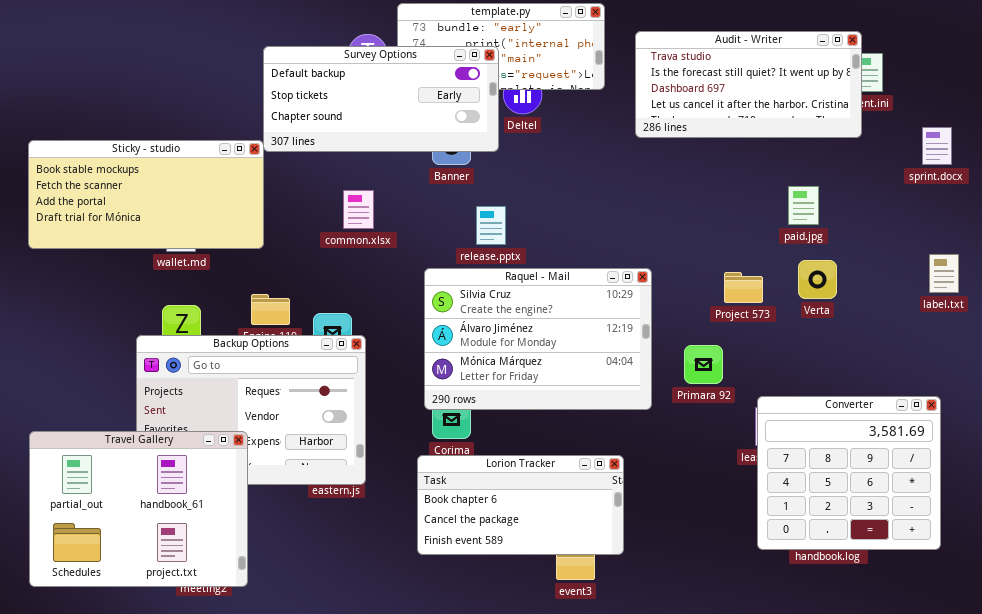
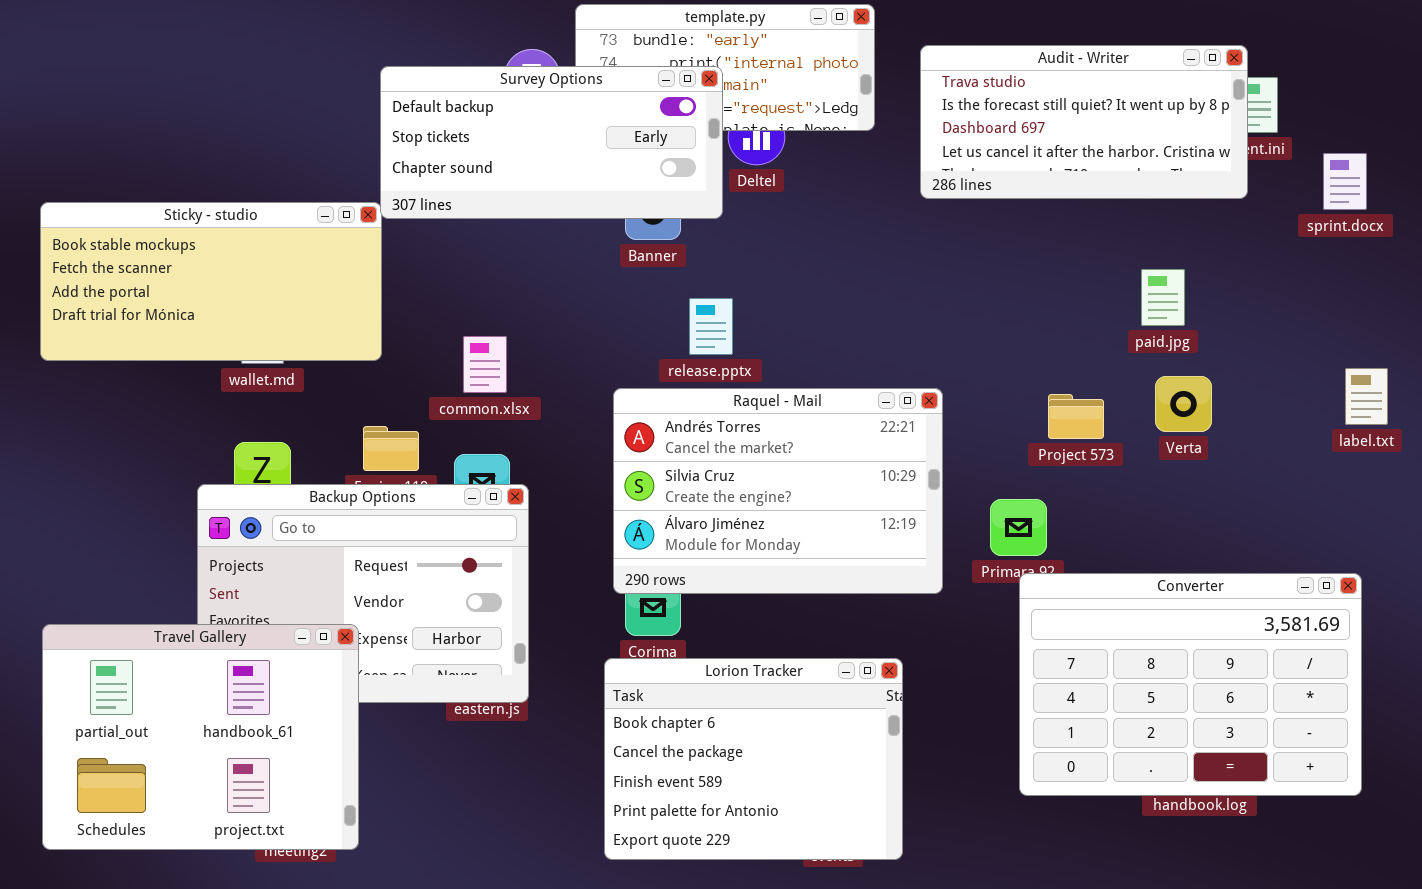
sprint.docx: [922,127,952,165] -> [1323,153,1367,210], moved
common.xlsx: [343,190,374,229] -> [463,336,507,393], moved
Raquel - Mail: [424,268,652,410] -> [613,388,943,594], scrolled up 1 row
Converter: [757,396,941,550] -> [1019,573,1362,796], resized
Lorion Tracker: [417,455,624,555] -> [604,658,903,860], resized

